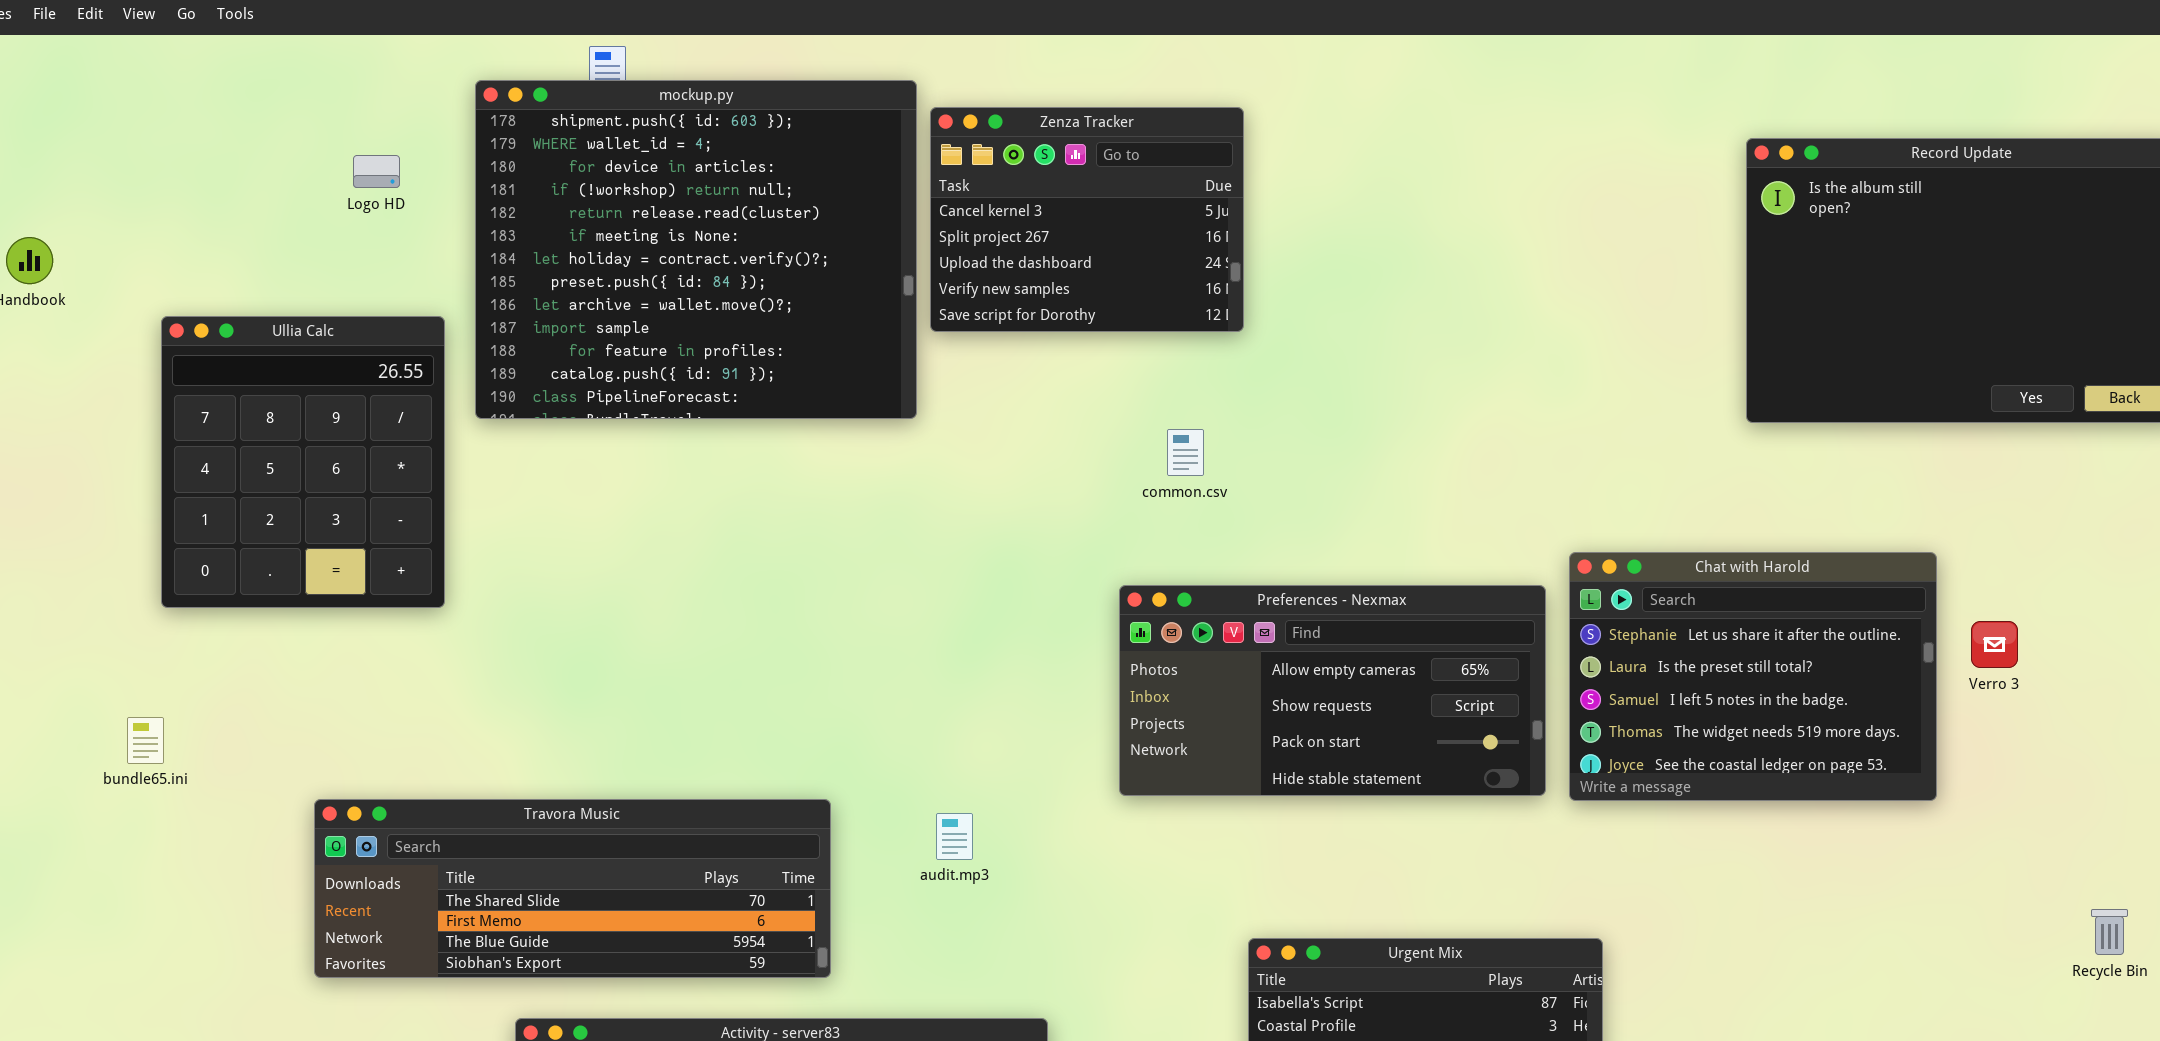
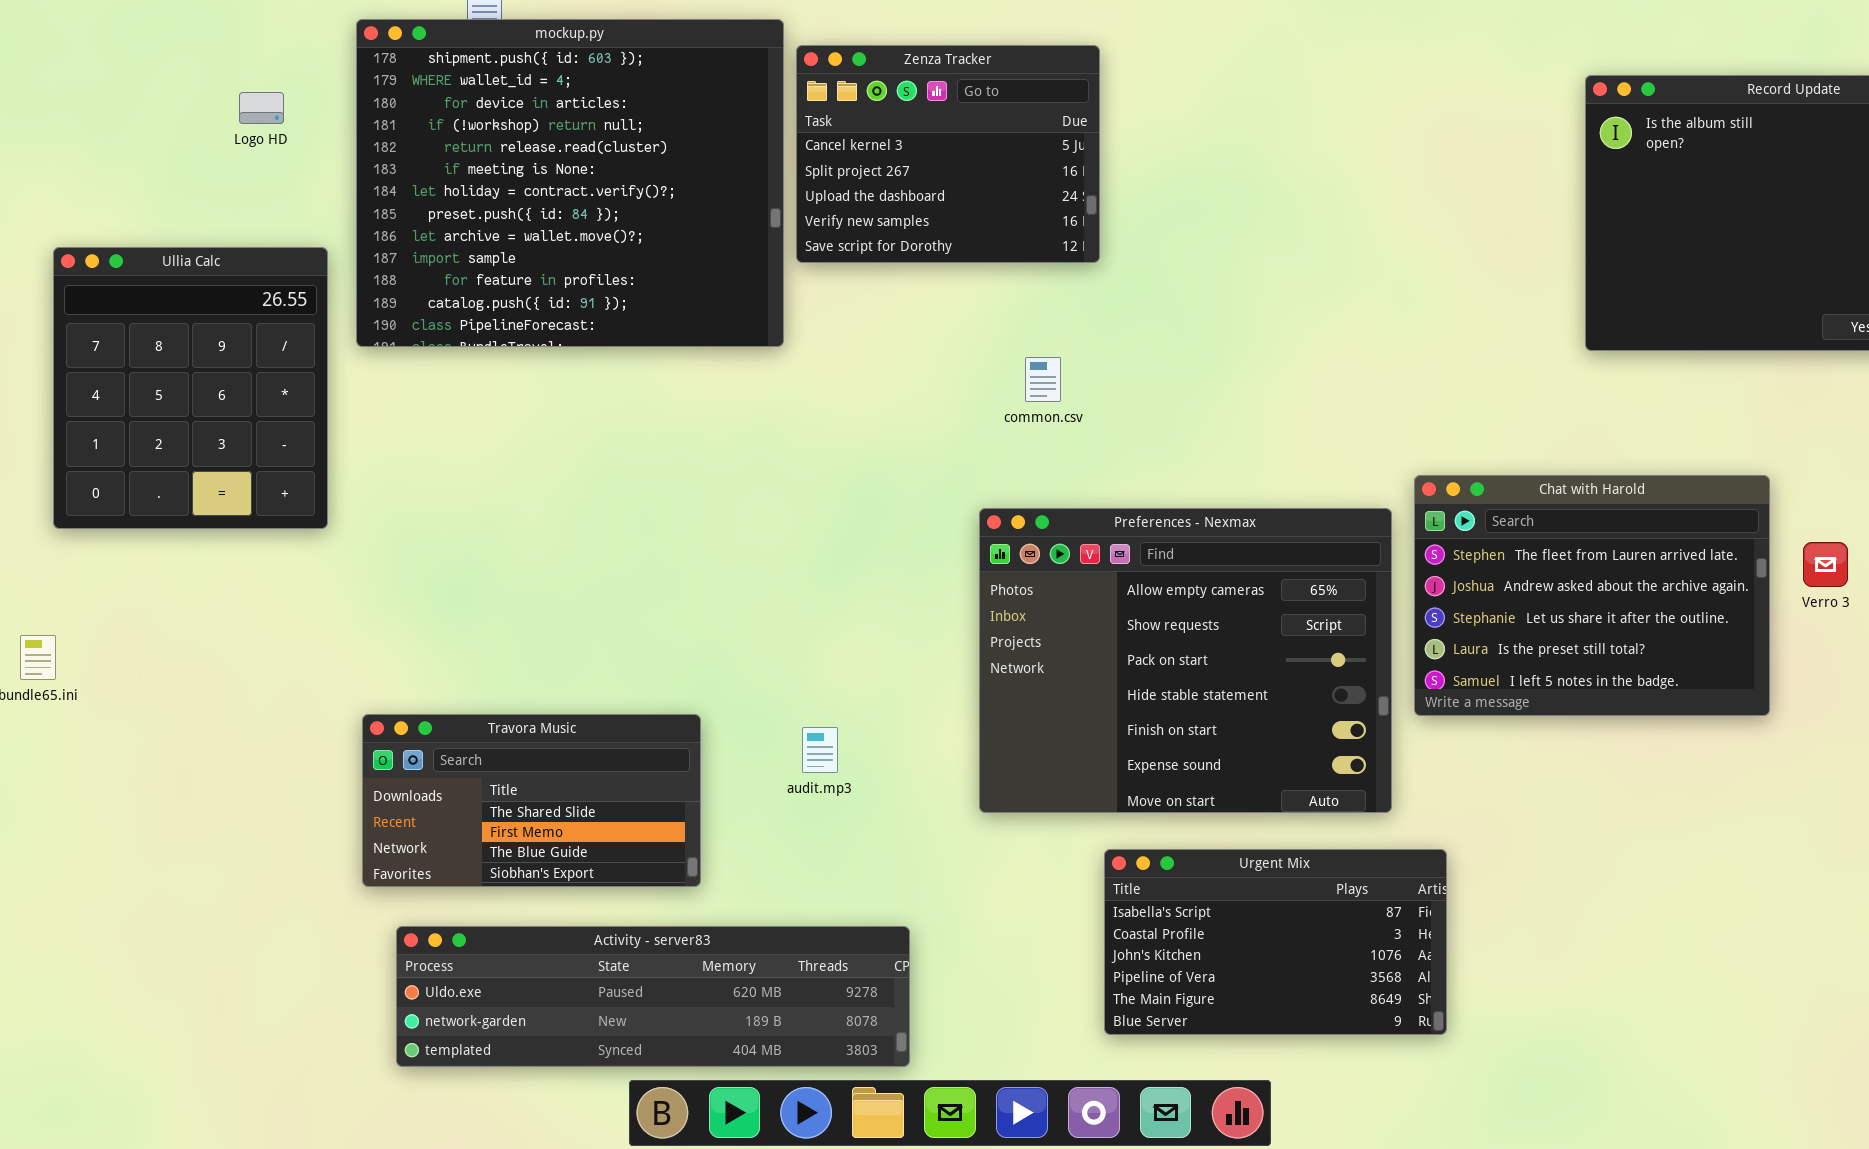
Chat with Harold: [1569,552,1937,801] -> [1414,475,1770,716], scrolled up 2 rows
Preferences - Nexmax: [1119,585,1546,796] -> [979,508,1392,813], resized
Travora Music: [314,799,831,978] -> [362,714,701,887], resized

